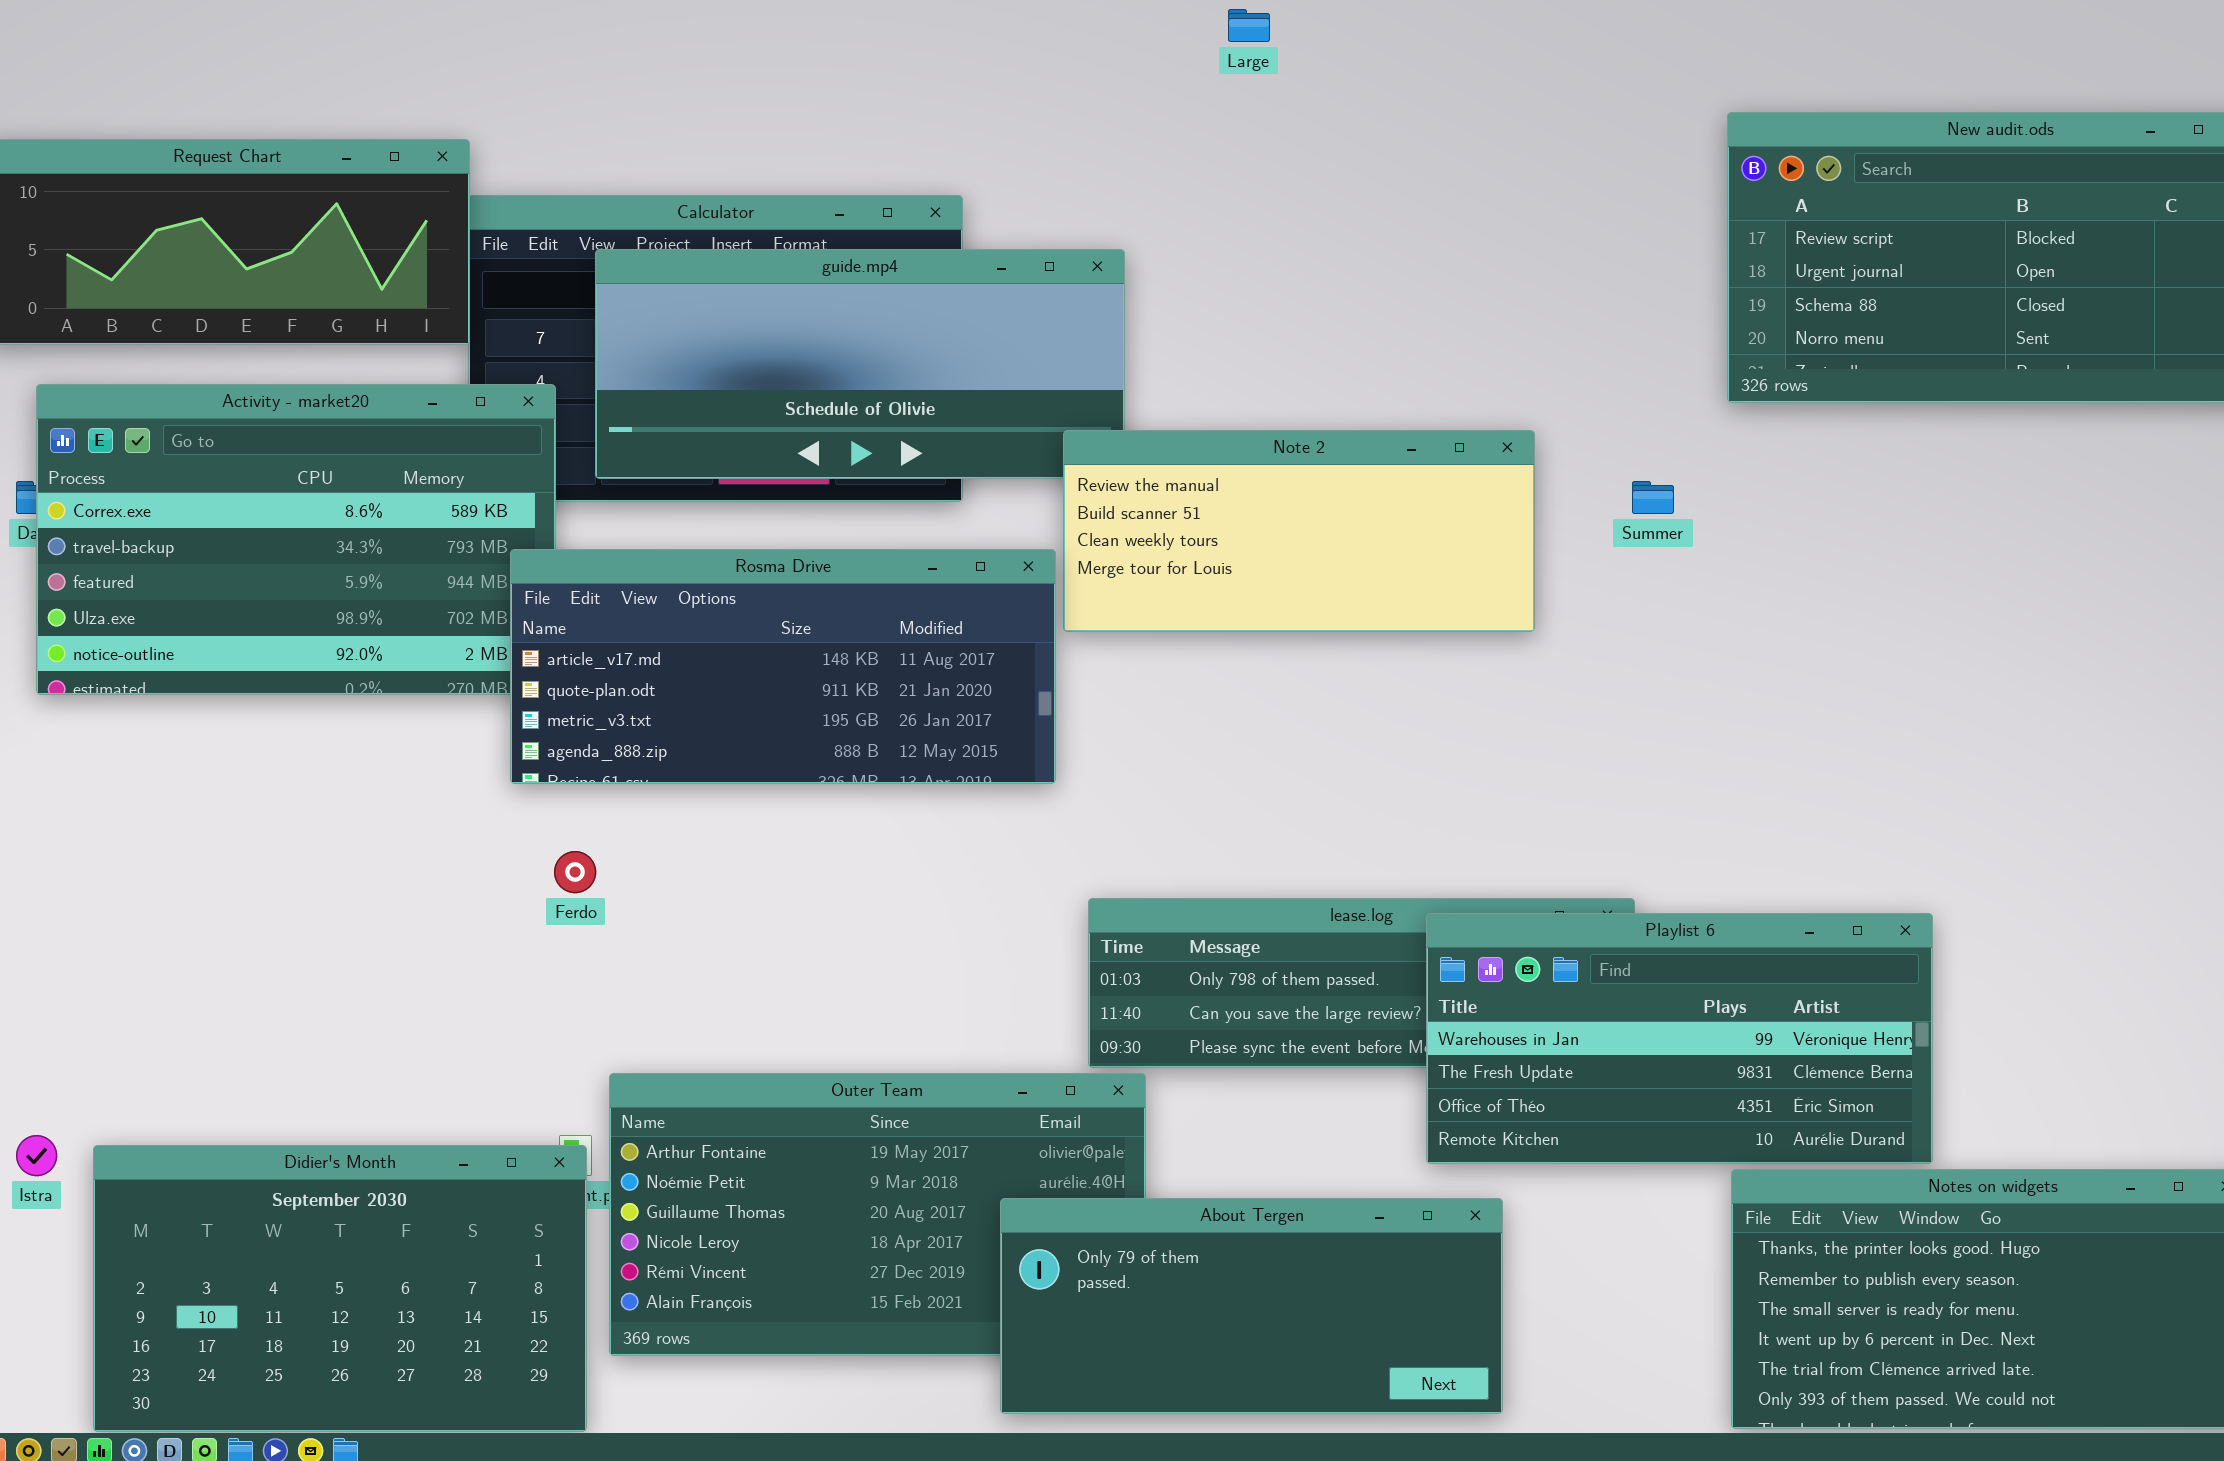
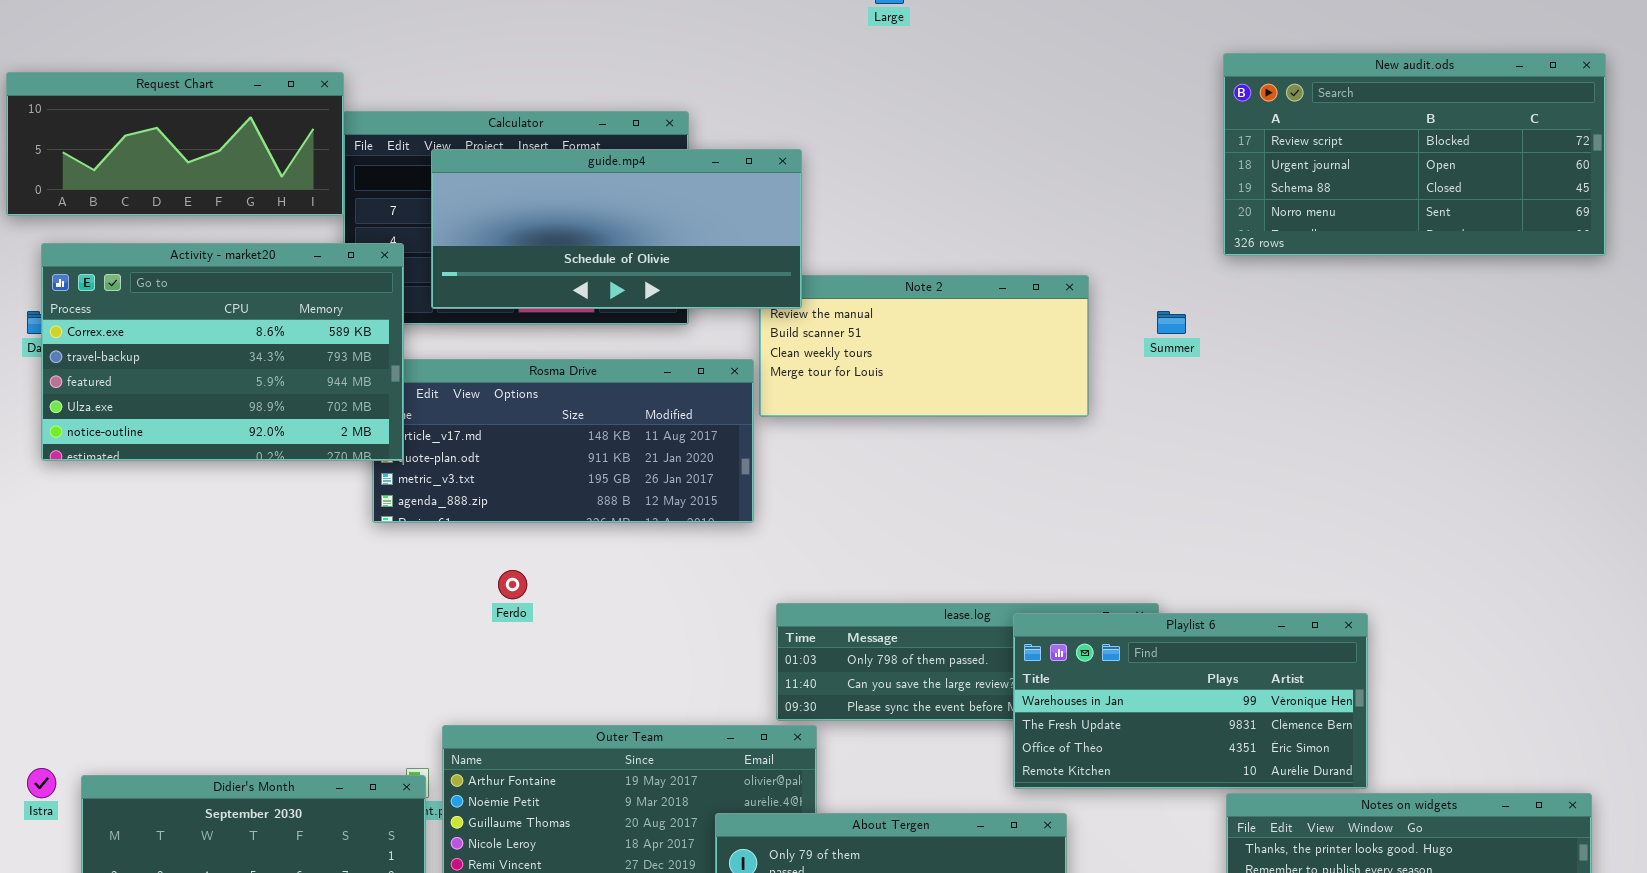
guide.mp4: [595,249,1125,479] -> [431,149,802,309], raised
Activity - market20: [36,384,556,695] -> [41,243,404,461], raised
Ferdo: [554,851,596,893] -> [498,570,527,599], moved

